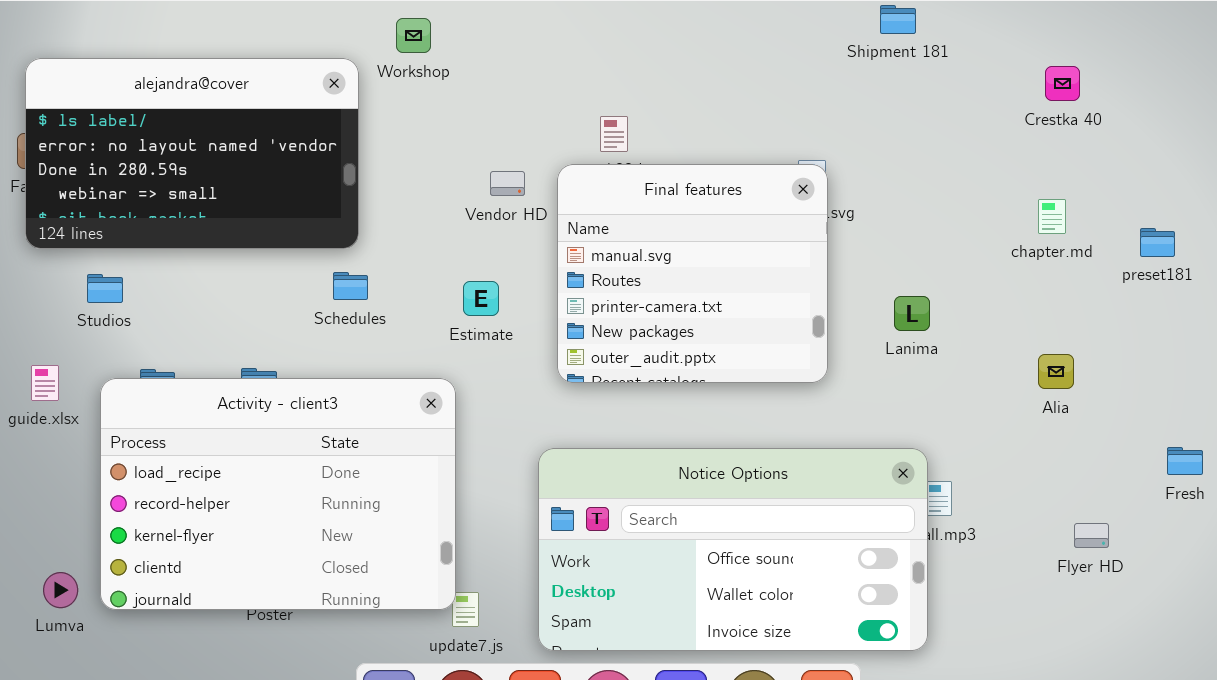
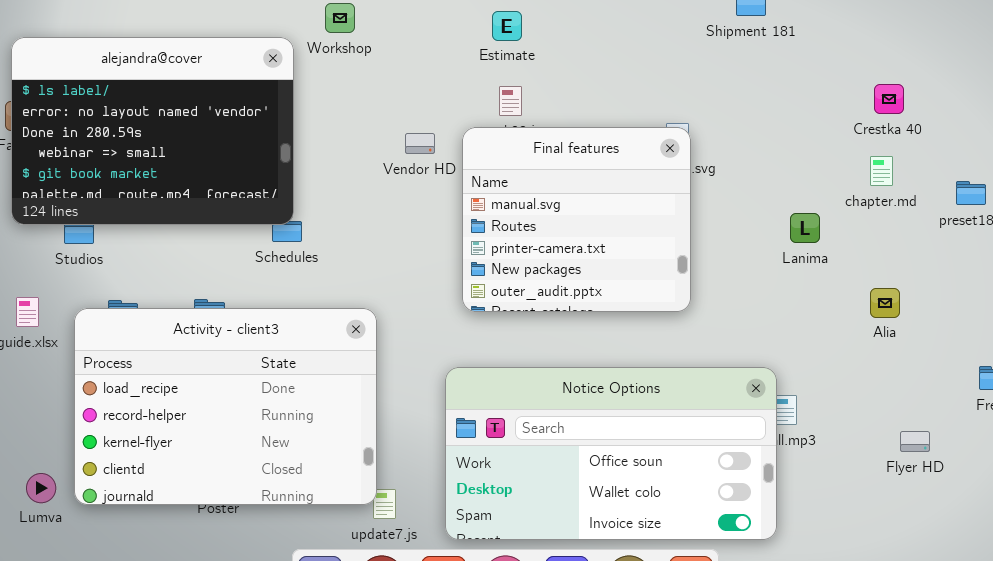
alejandra@cover: [25,58,359,249] -> [11,37,294,225], resized
Crestka 40: [1045,66,1080,101] -> [874,84,904,114], moved
Estimate: [463,281,499,316] -> [492,11,522,41], moved
Lanima: [894,296,930,331] -> [790,213,820,243], moved

